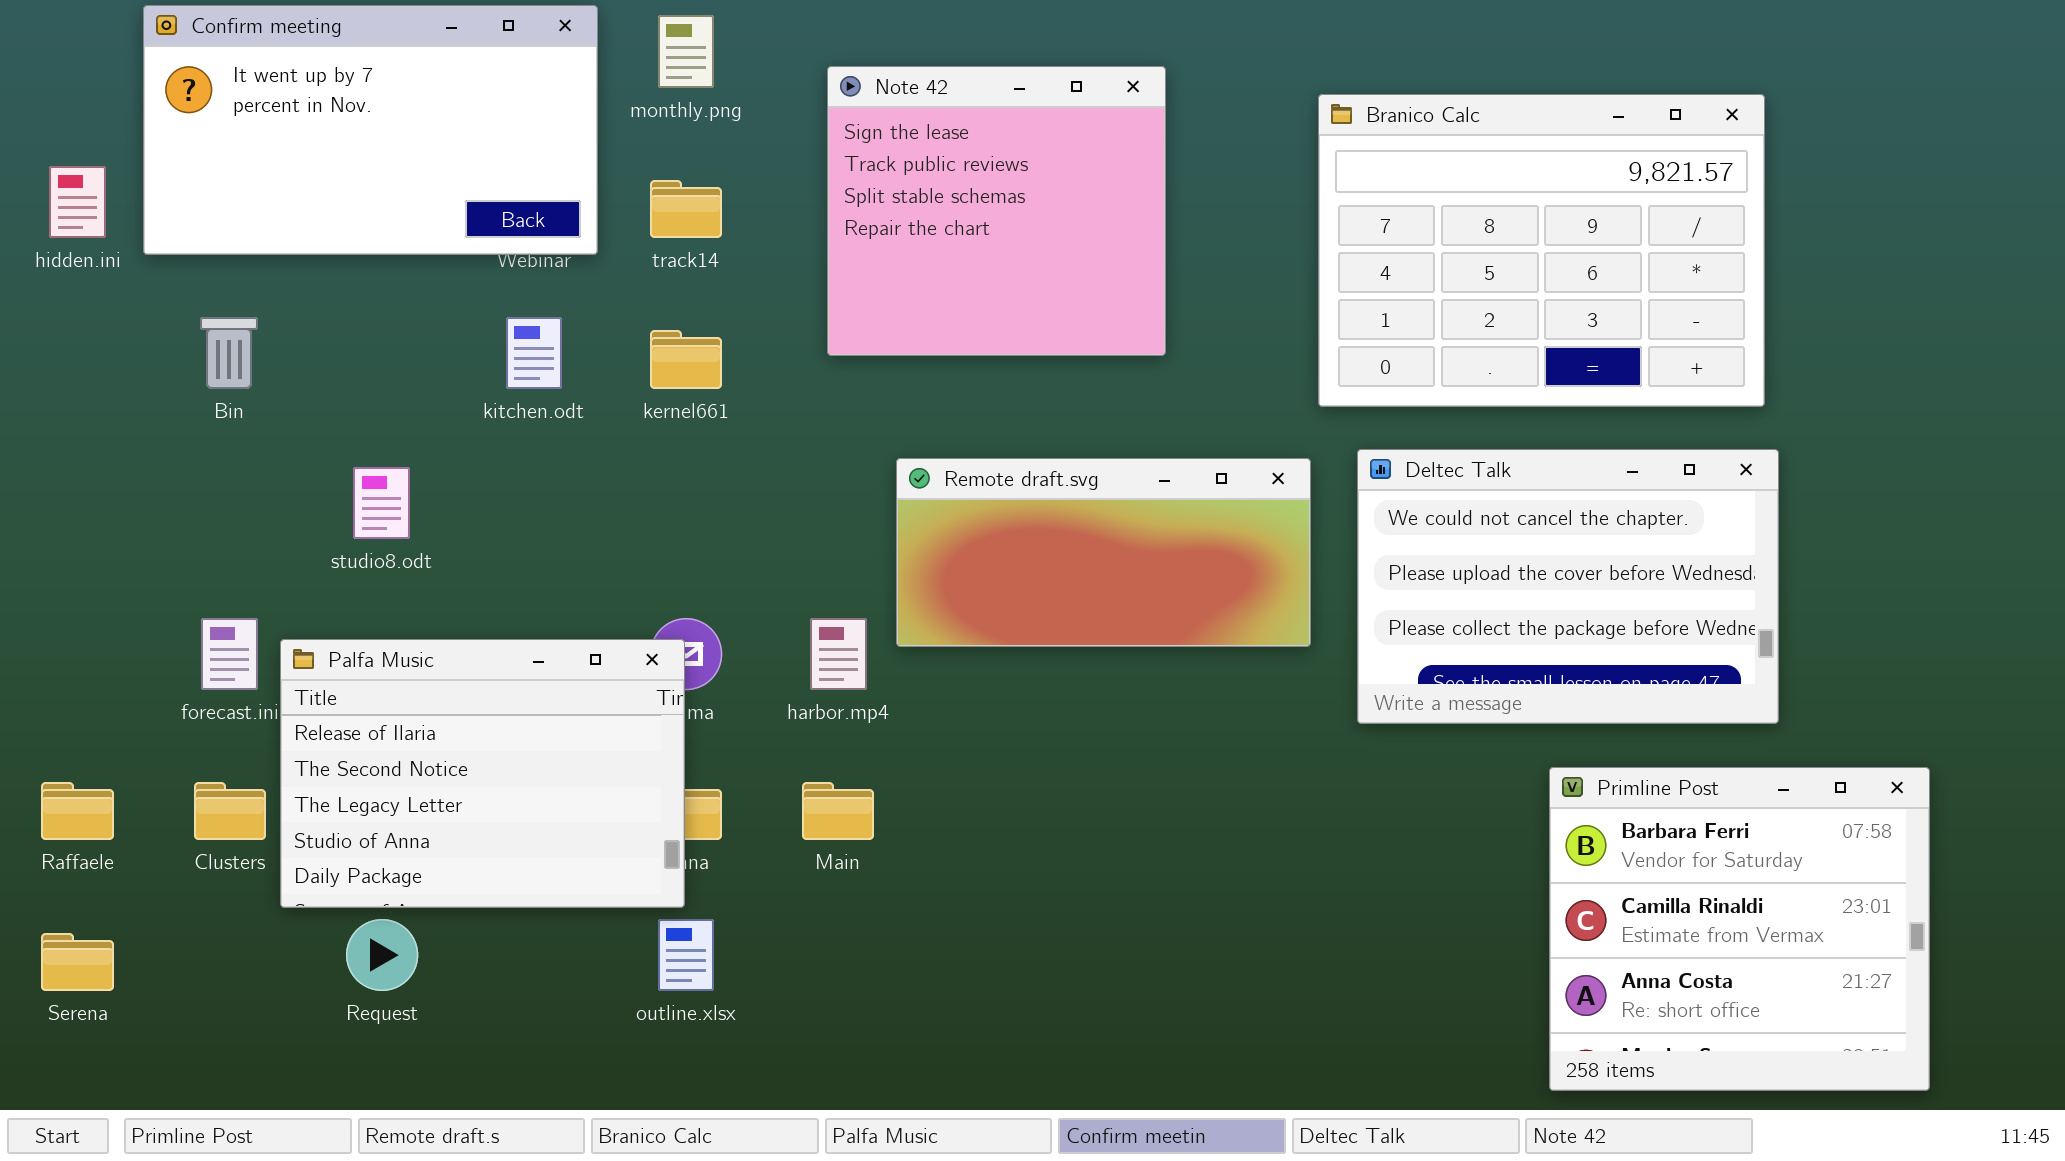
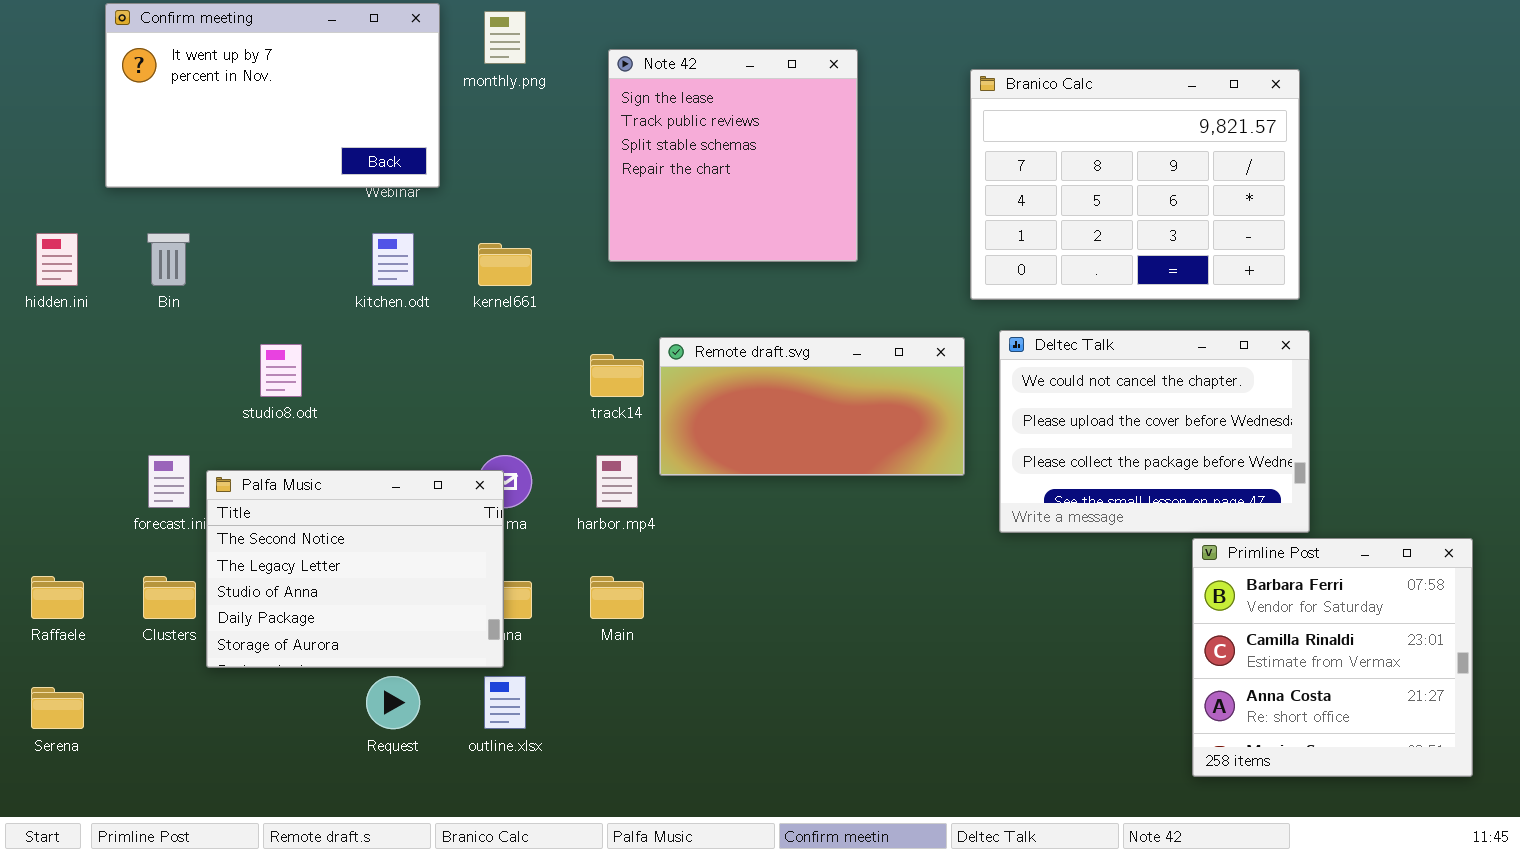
hidden.ini: [49,166,106,238] -> [36,233,78,286], moved
track14: [650,180,722,238] -> [590,354,644,397], moved
Palfa Music: [280,639,685,908] -> [206,470,504,668], scrolled down 1 row
Primline Post: [1549,767,1930,1091] -> [1192,538,1473,777], moved
Request: [346,919,418,991] -> [366,676,420,729], moved

